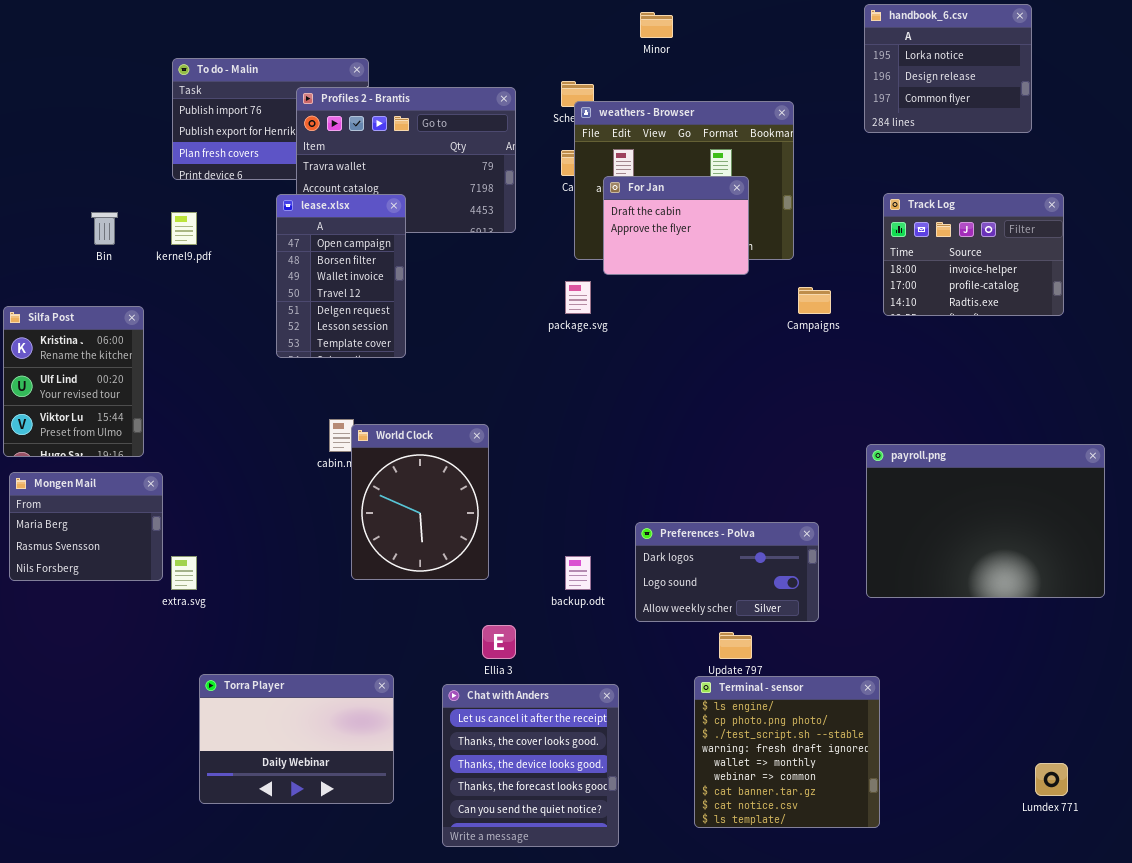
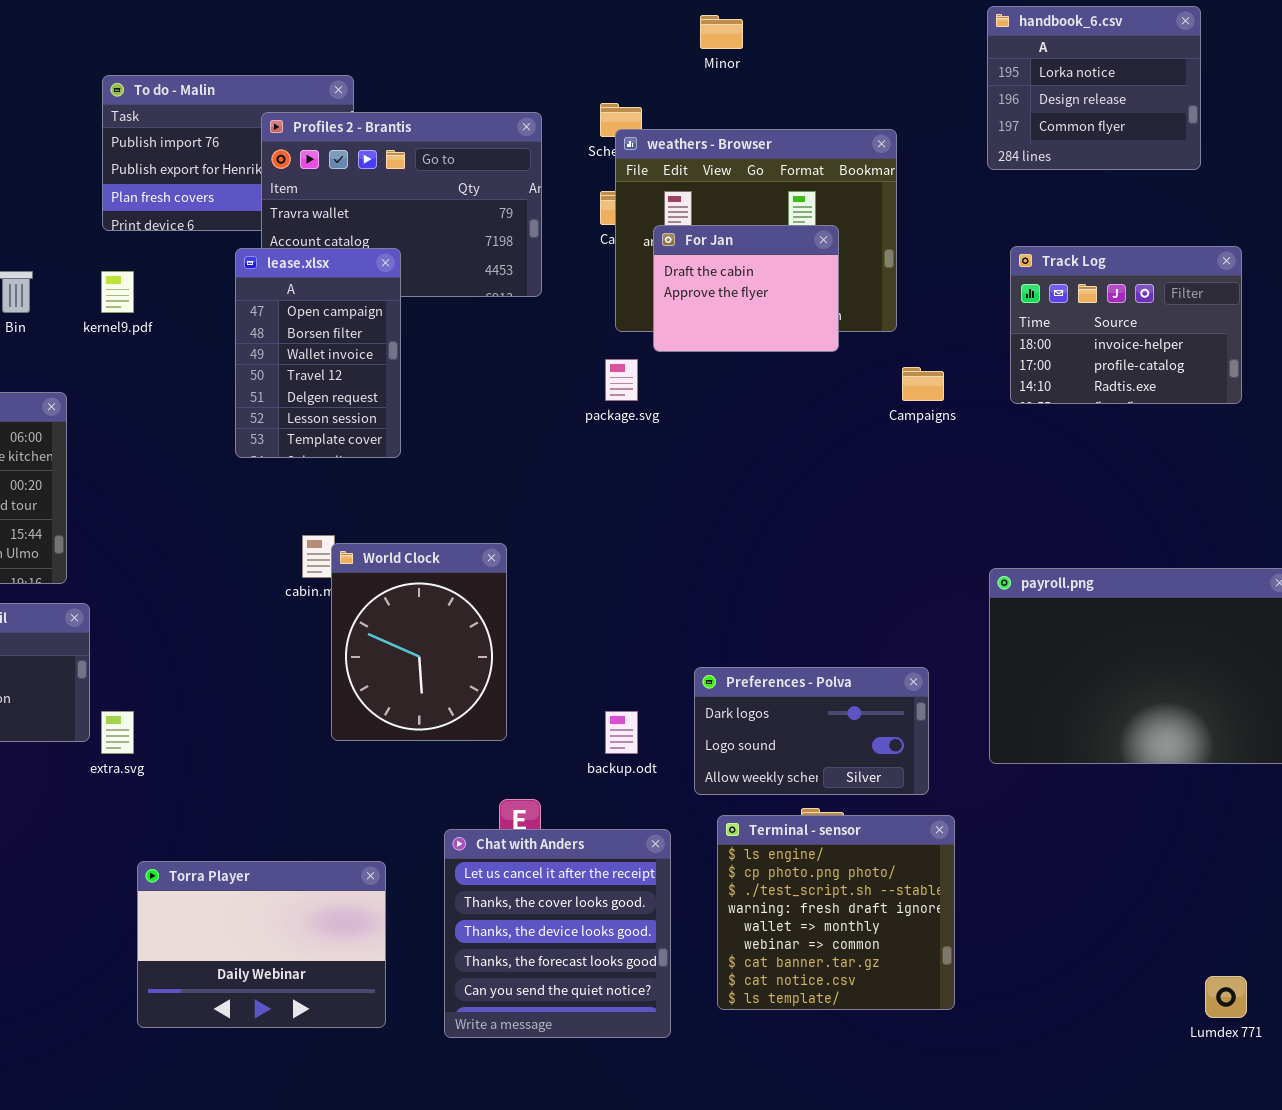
Terminal - sensor: [694,676,880,828] -> [717,815,955,1010], moved
Chat with Anders: [442,684,619,847] -> [444,829,671,1038], moved

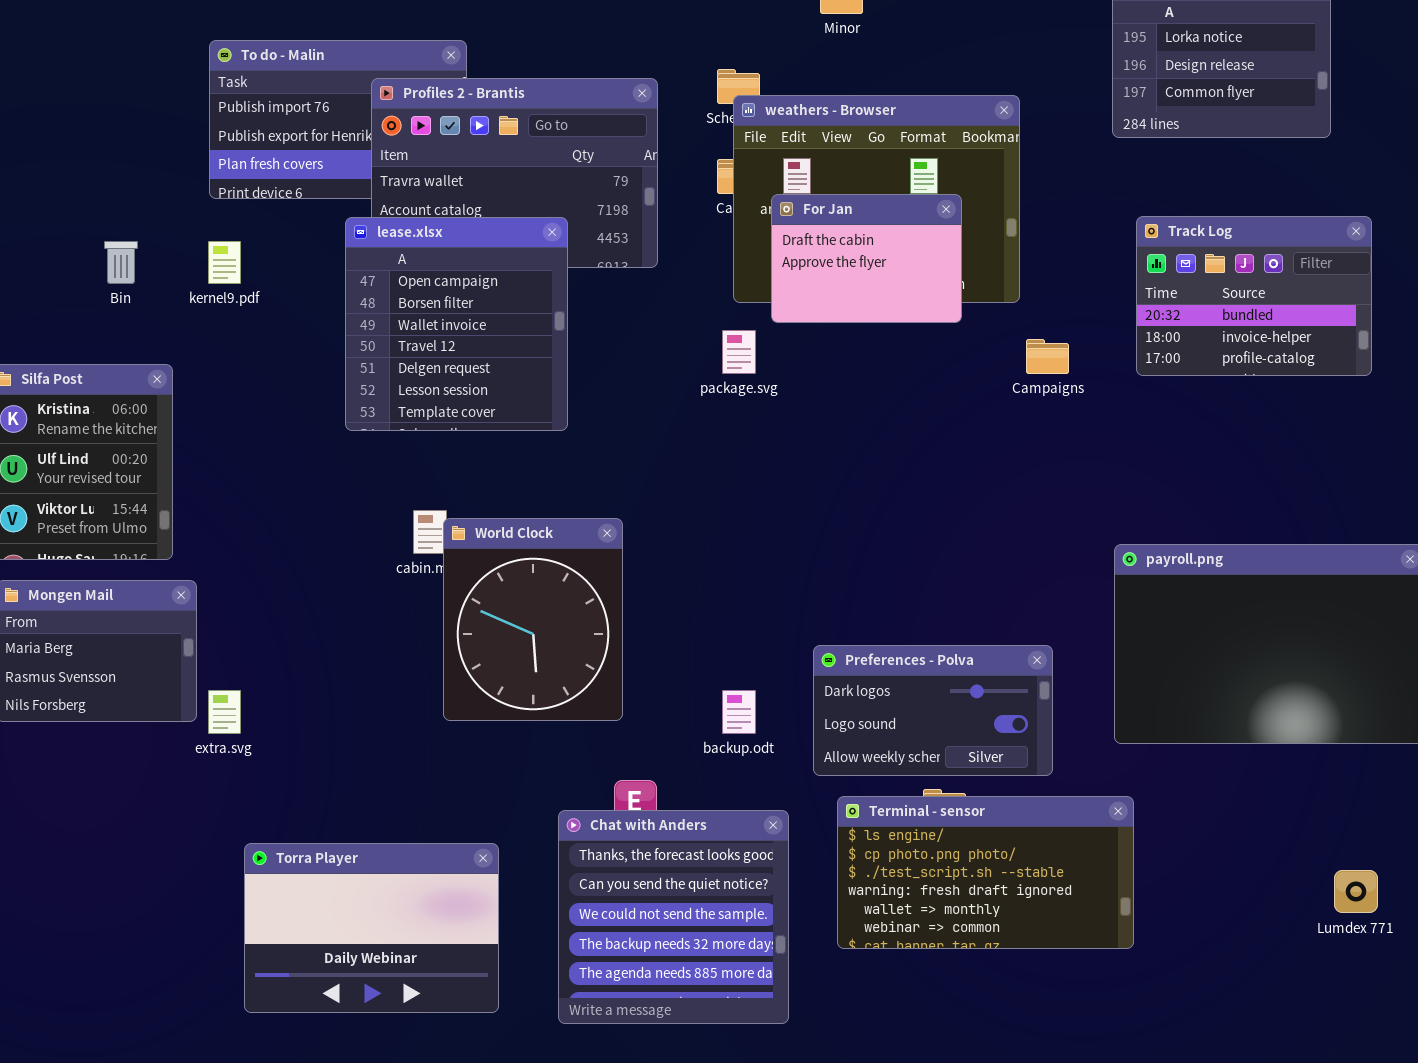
Track Log: [1010,246,1242,404] -> [1136,216,1372,376], scrolled up 1 row
lease.xlsx: [235,248,401,458] -> [345,217,568,431], resized
Terminal - sensor: [717,815,955,1010] -> [837,796,1134,949], resized
Chat with Anders: [444,829,671,1038] -> [558,810,789,1024], scrolled down 3 rows
Lumdex 771: [1205,976,1247,1018] -> [1334,870,1378,913], moved

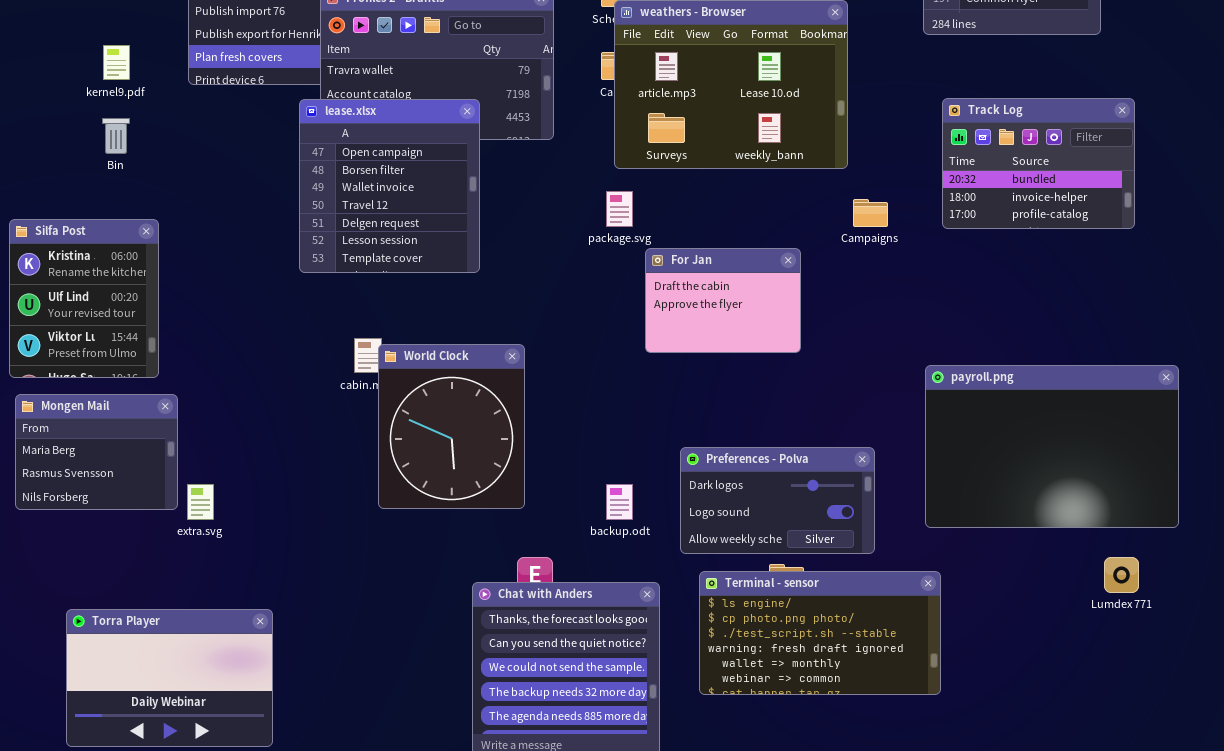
For Jan: [771,194,962,323] -> [645,248,801,353], moved
kernel9.pdf: [208,241,241,284] -> [103,45,130,80], moved
Torra Player: [244,843,499,1013] -> [66,609,273,747], moved
Lumdex 771: [1334,870,1378,913] -> [1104,557,1139,593], moved

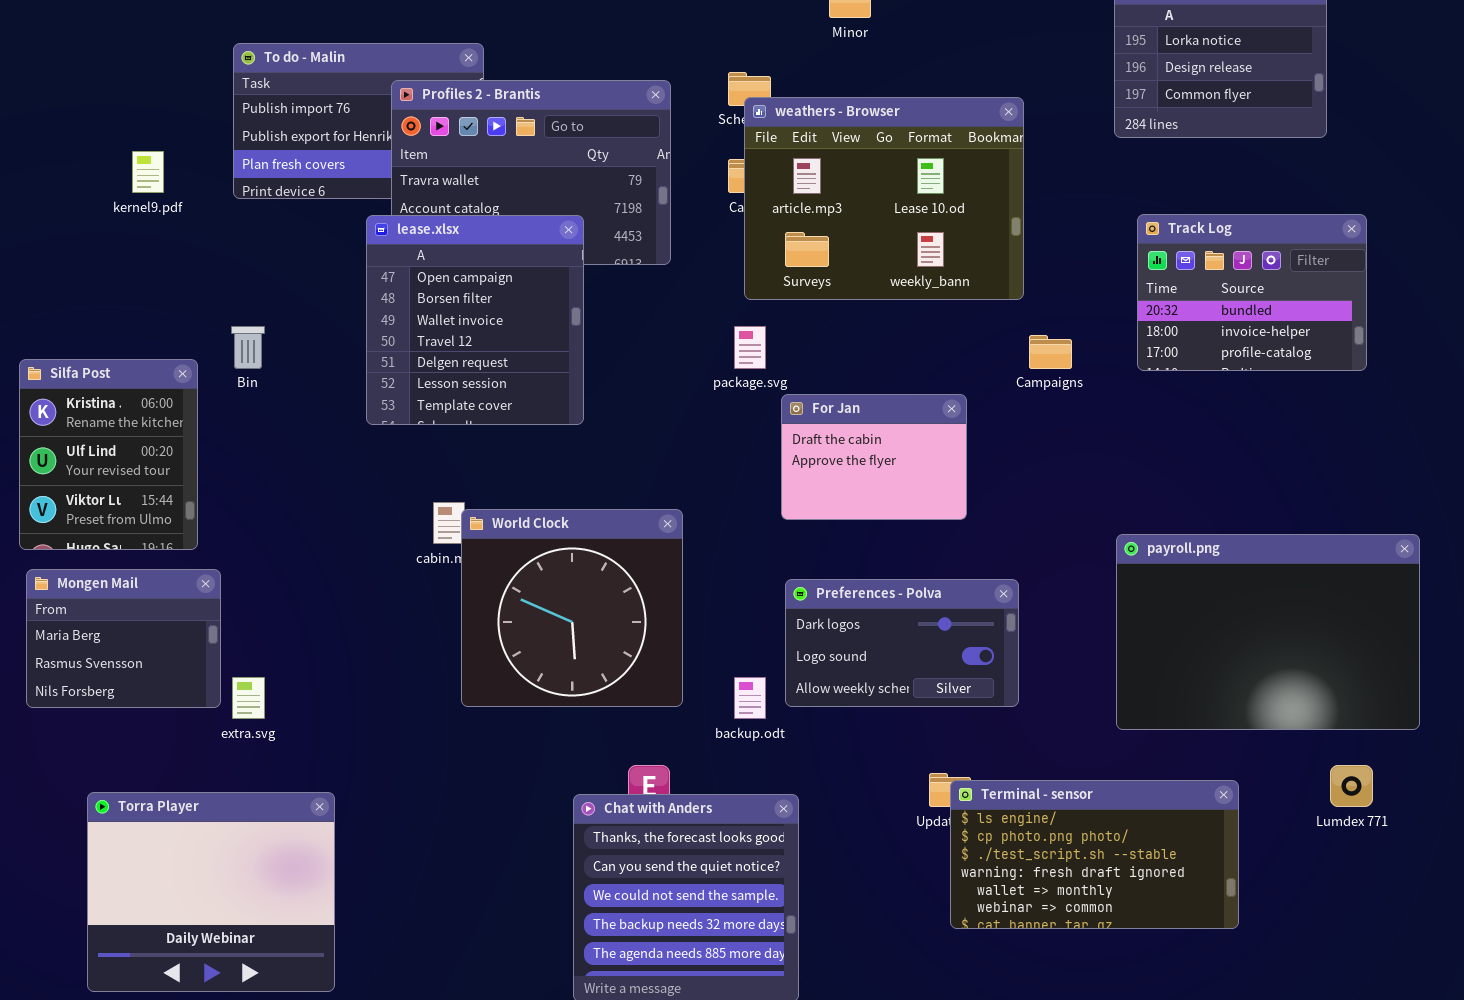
Bin: [102,118,130,154] -> [231,326,265,369], moved
World Clock: [378,344,525,509] -> [461,509,683,707], resized
Preferences - Polva: [680,447,875,554] -> [785,579,1019,707], moved
Terminal - sensor: [699,571,941,695] -> [950,780,1239,929], moved
Torra Player: [66,609,273,747] -> [87,792,335,992], resized

